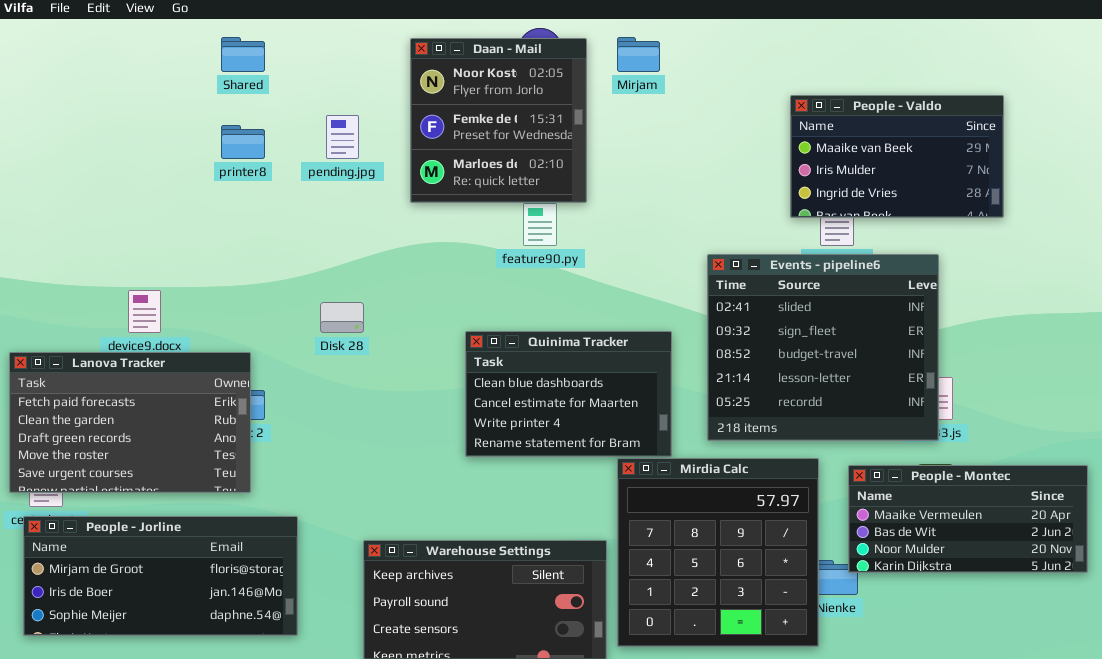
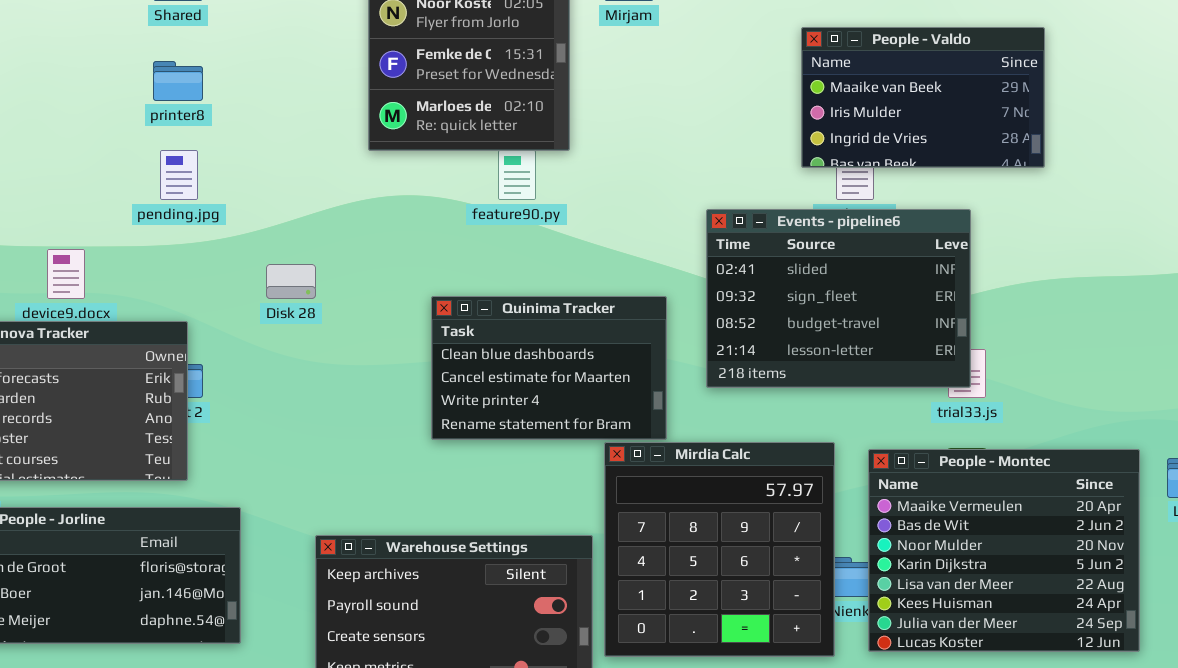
pending.jpg: [326,115,359,159] -> [160,150,198,200], moved
Events - pipeline6: [707,254,939,441] -> [706,209,971,388], resized
People - Montec: [848,465,1088,573] -> [868,449,1140,652], resized

